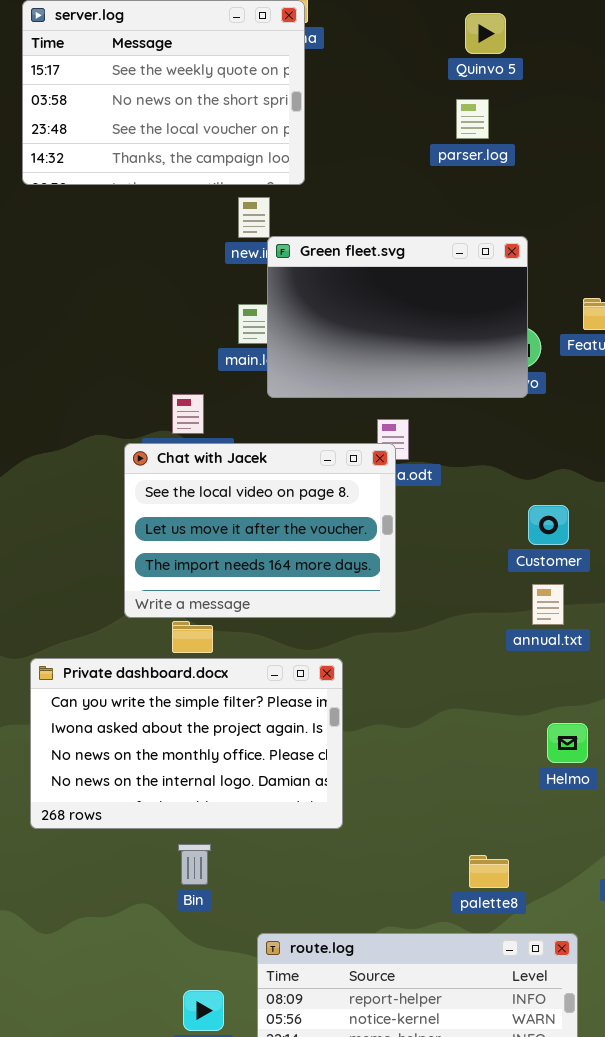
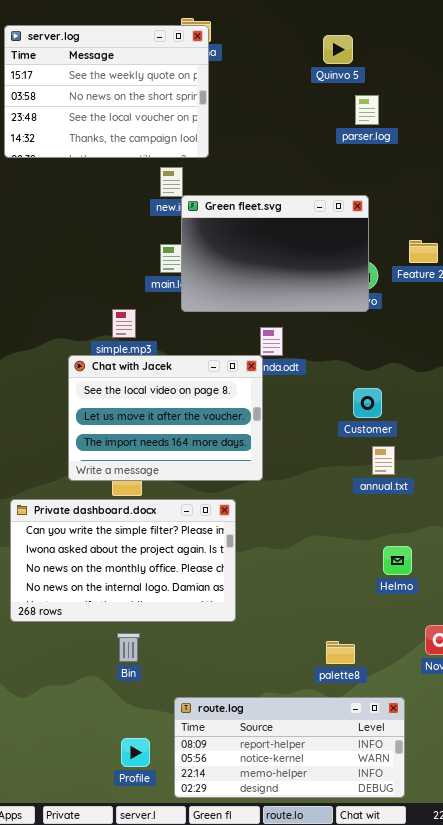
parser.log: [456,99,489,139] -> [355,95,379,125], moved
Chat with Jacek: [124,443,396,618] -> [68,355,263,481], moved
Customer: [528,505,569,545] -> [353,388,382,418], moved

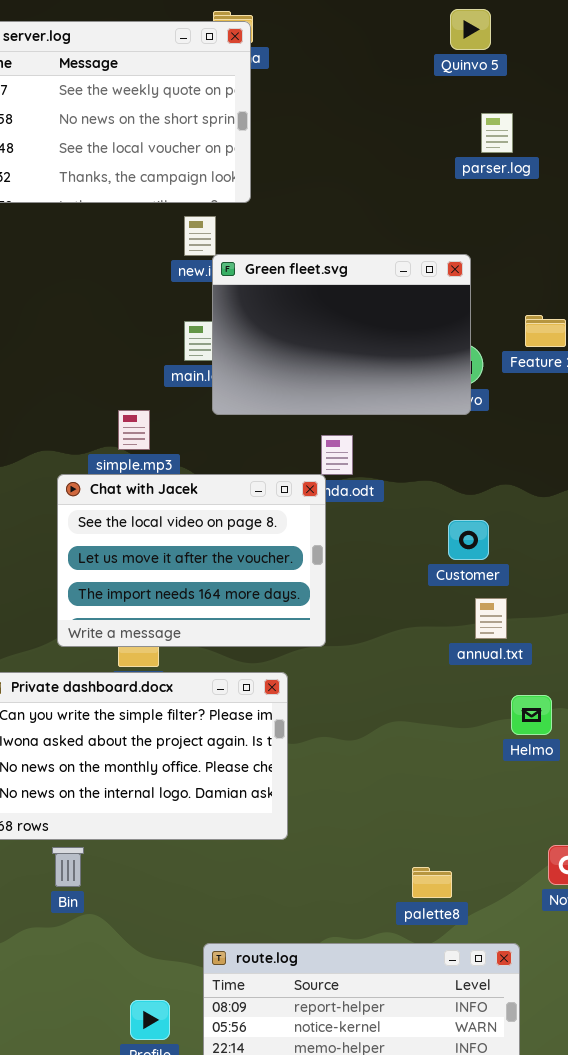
Quinvo 5: [323,35,353,64] -> [450,9,491,50], moved
parser.log: [355,95,379,125] -> [481,113,513,153], moved
Helmo: [383,546,412,575] -> [511,695,552,735], moved
Bin: [117,633,140,662] -> [52,847,84,887], moved

